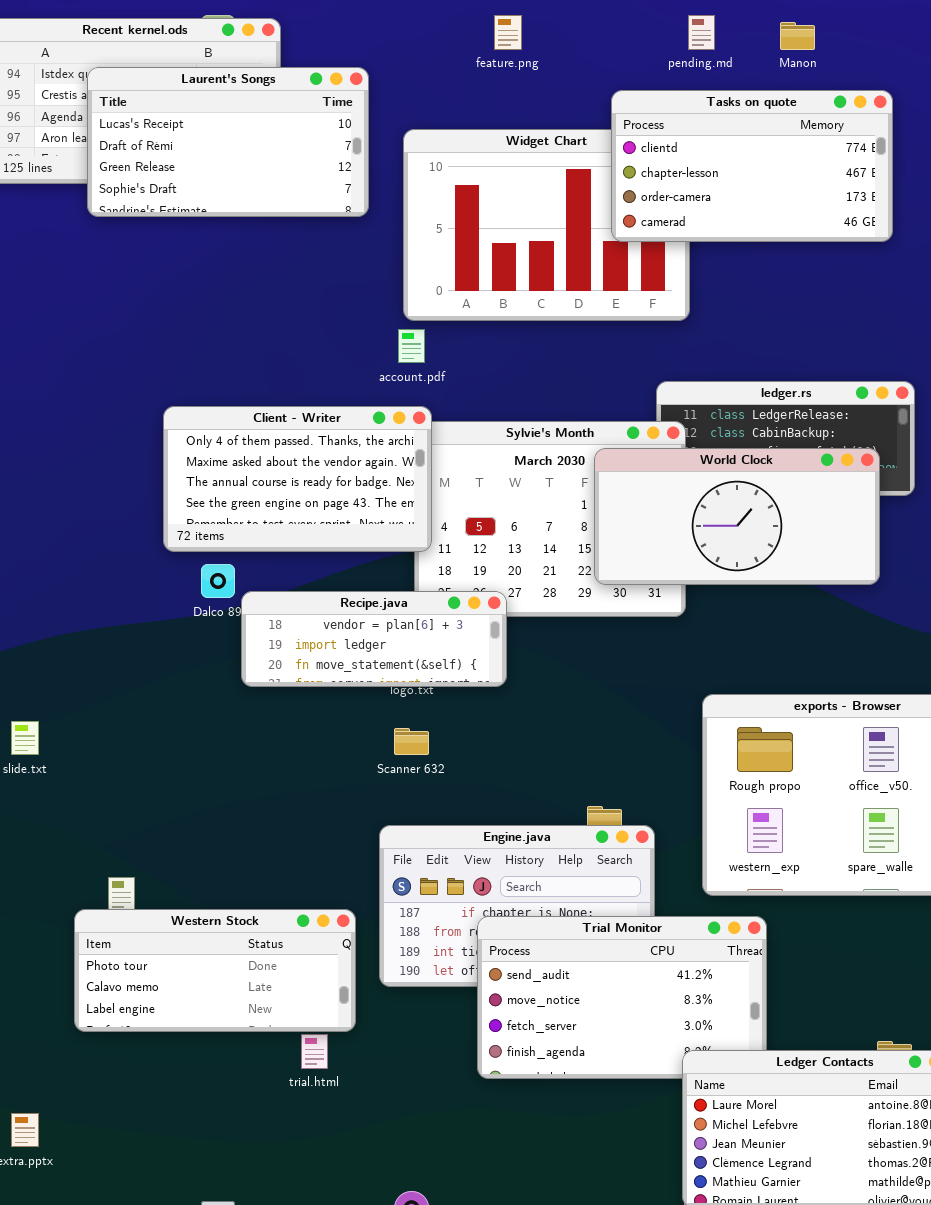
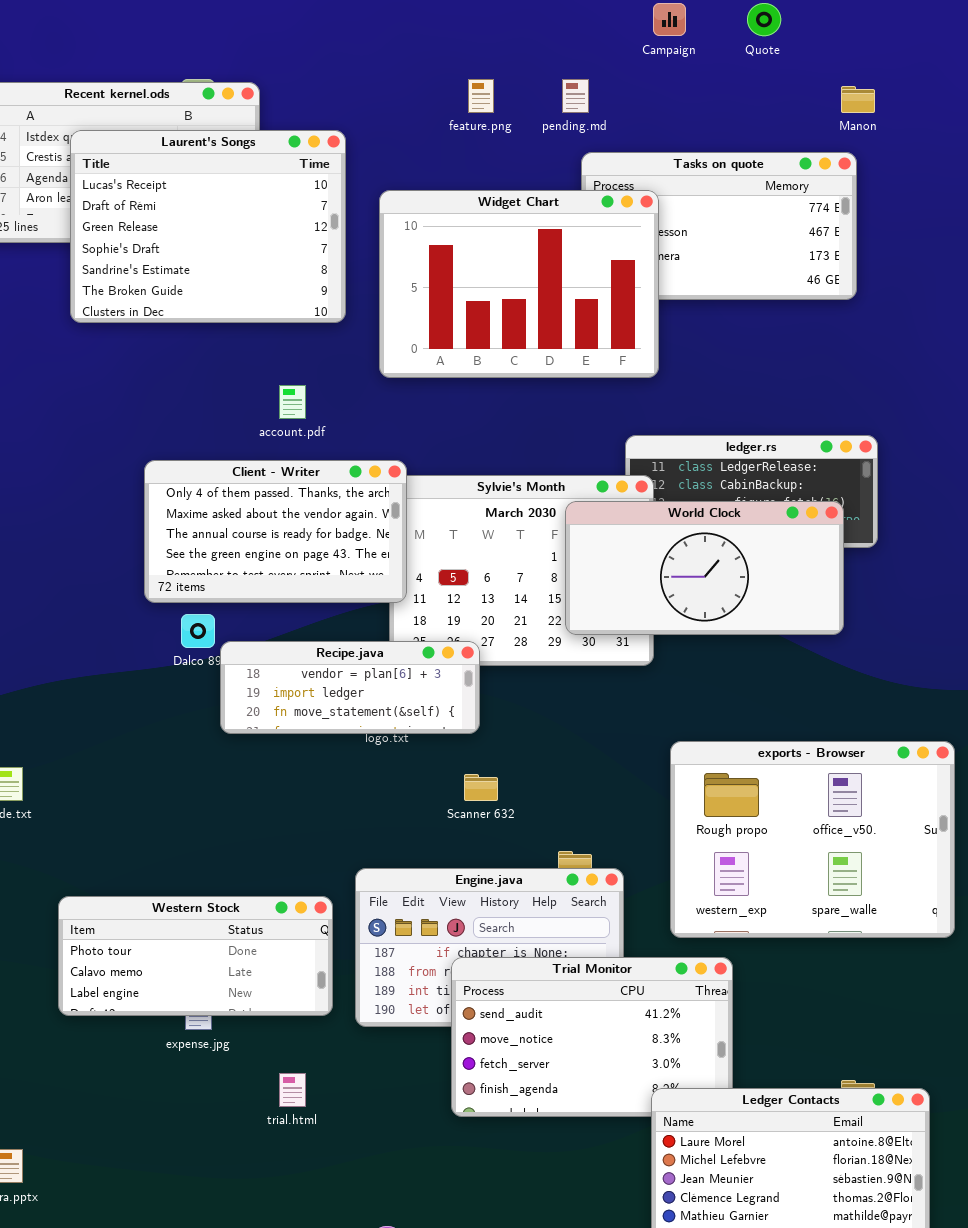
pending.md: [688,15,715,50] -> [562,79,589,113], moved
Manon: [780,22,815,50] -> [841,86,875,113], moved
Laurent's Songs: [87,67,369,217] -> [70,130,346,323], resized
Widget Chart: [403,129,690,321] -> [379,190,659,378], raised
account.pdf: [398,329,425,363] -> [279,385,306,419], moved
Scanner 632: [394,728,429,755] -> [464,774,498,801], moved
Western Stock: [74,909,356,1032] -> [58,896,333,1016], moved

